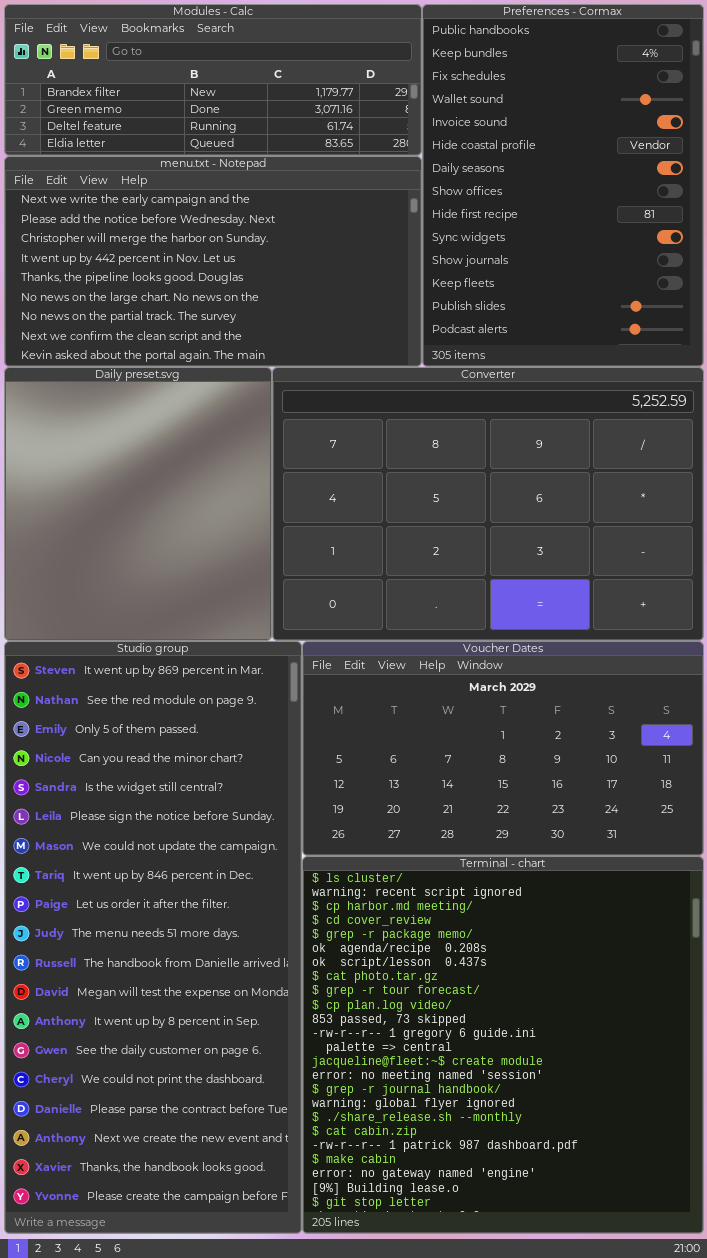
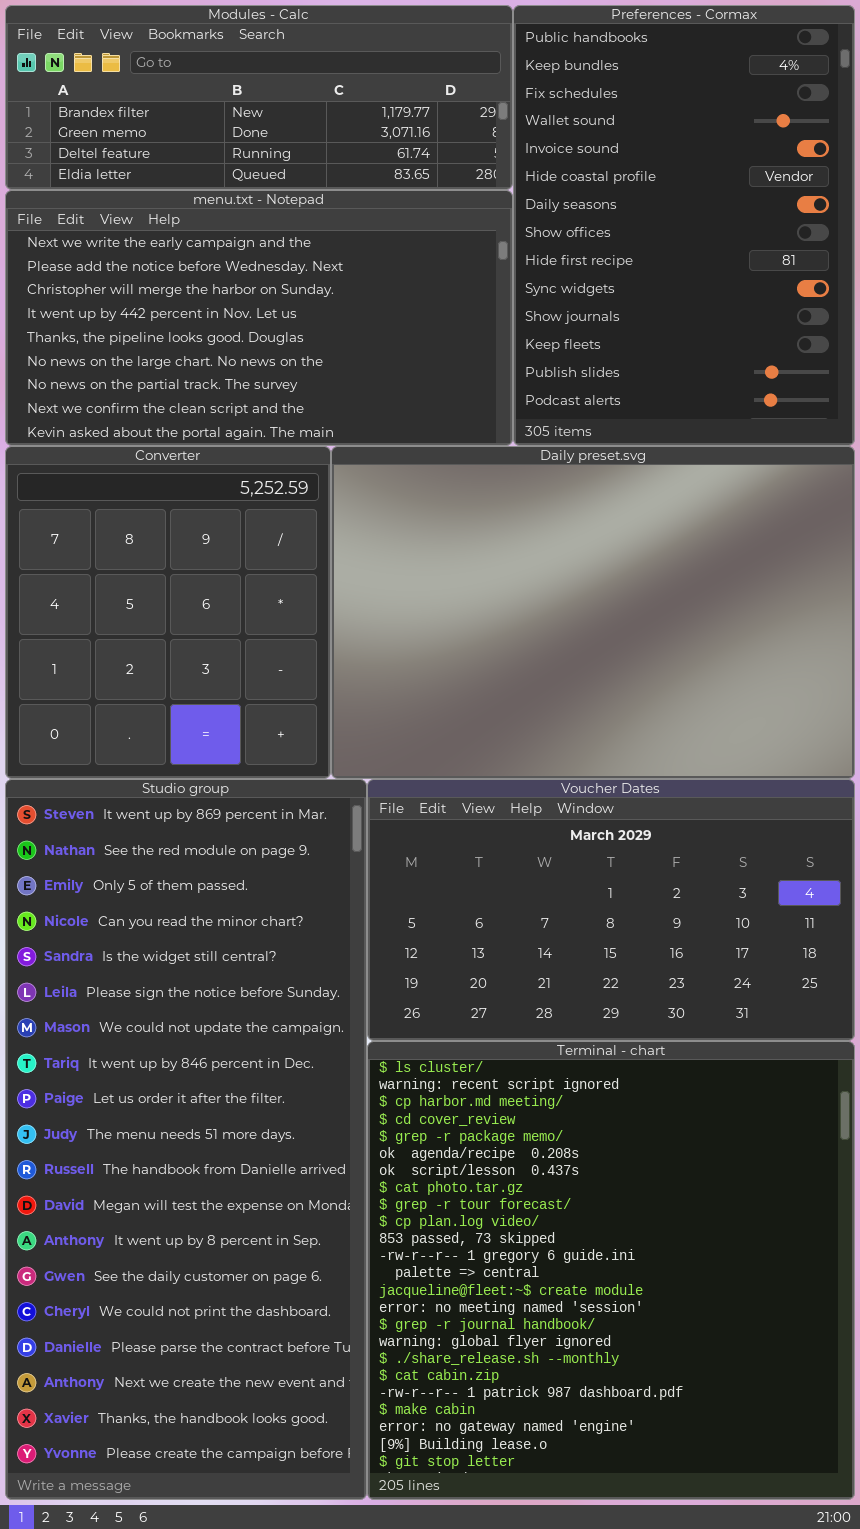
Daily preset.svg: [4,367,272,641] -> [331,446,855,779], moved, resized
Converter: [272,367,704,641] -> [5,446,331,779], moved, resized

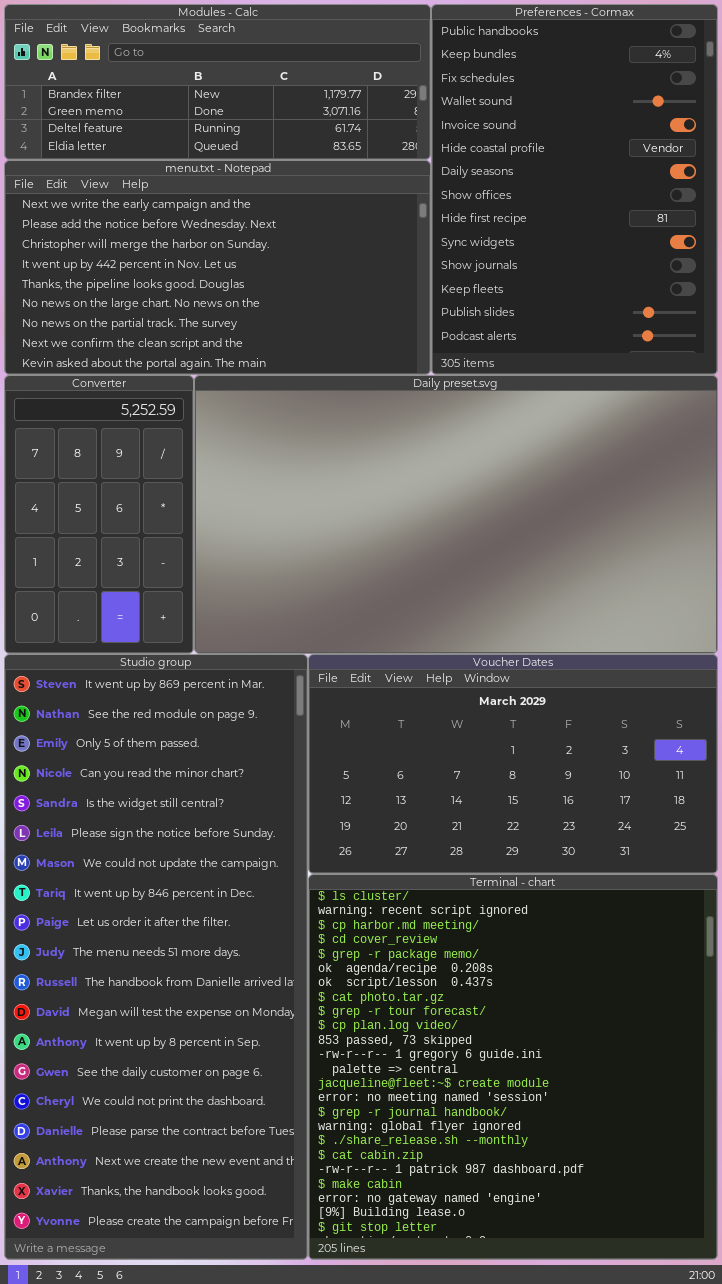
Converter: [5,446,331,779] -> [4,375,194,654], resized
Daily preset.svg: [331,446,855,779] -> [194,375,718,654], resized

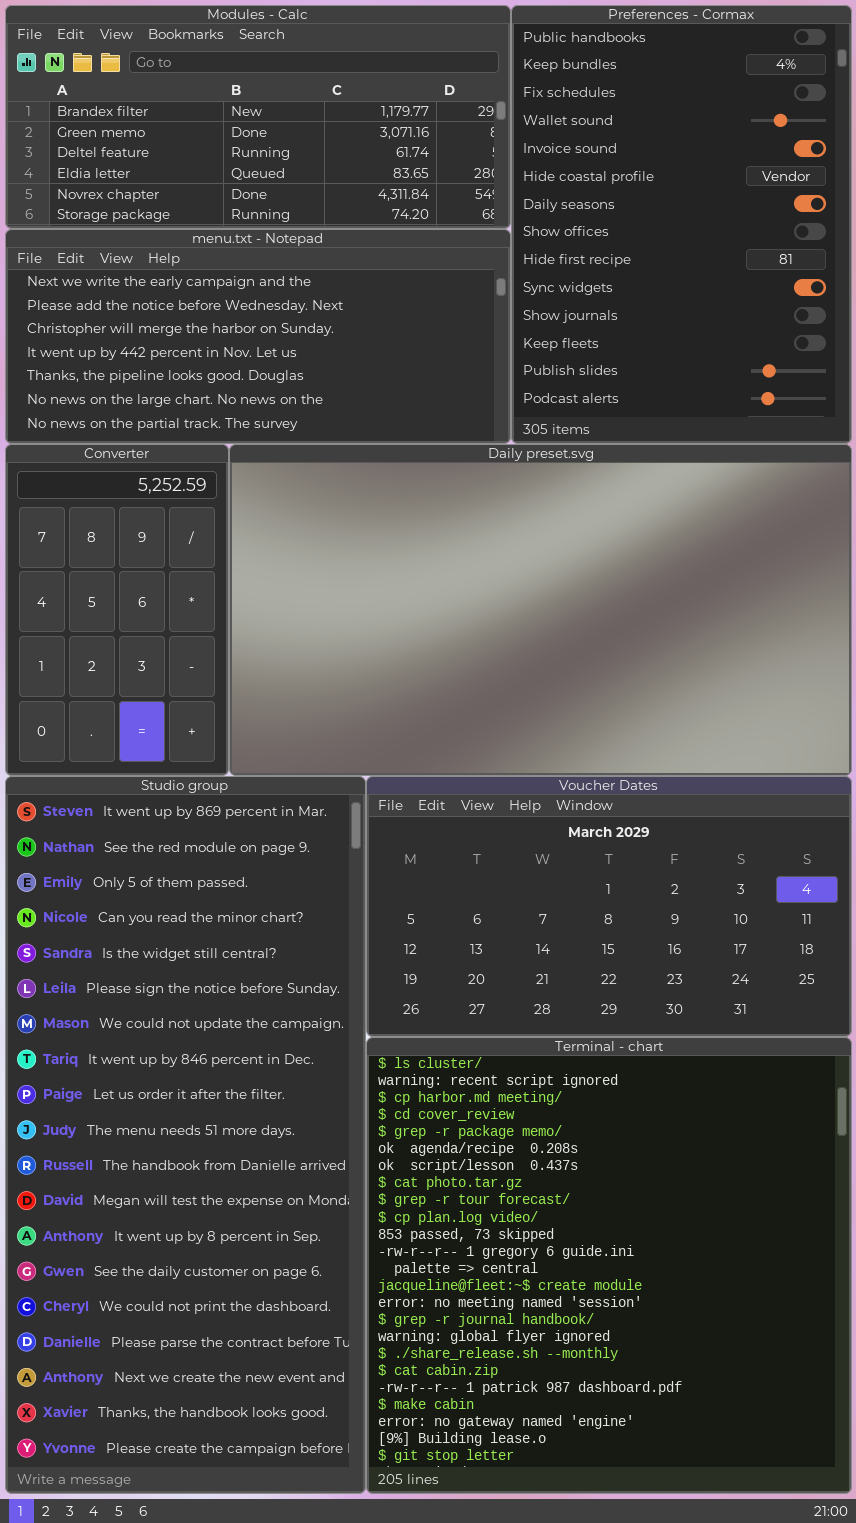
Modules - Calc: [4,4,431,160] -> [5,5,511,229], resized
menu.txt - Notepad: [4,160,431,375] -> [5,229,511,444], resized

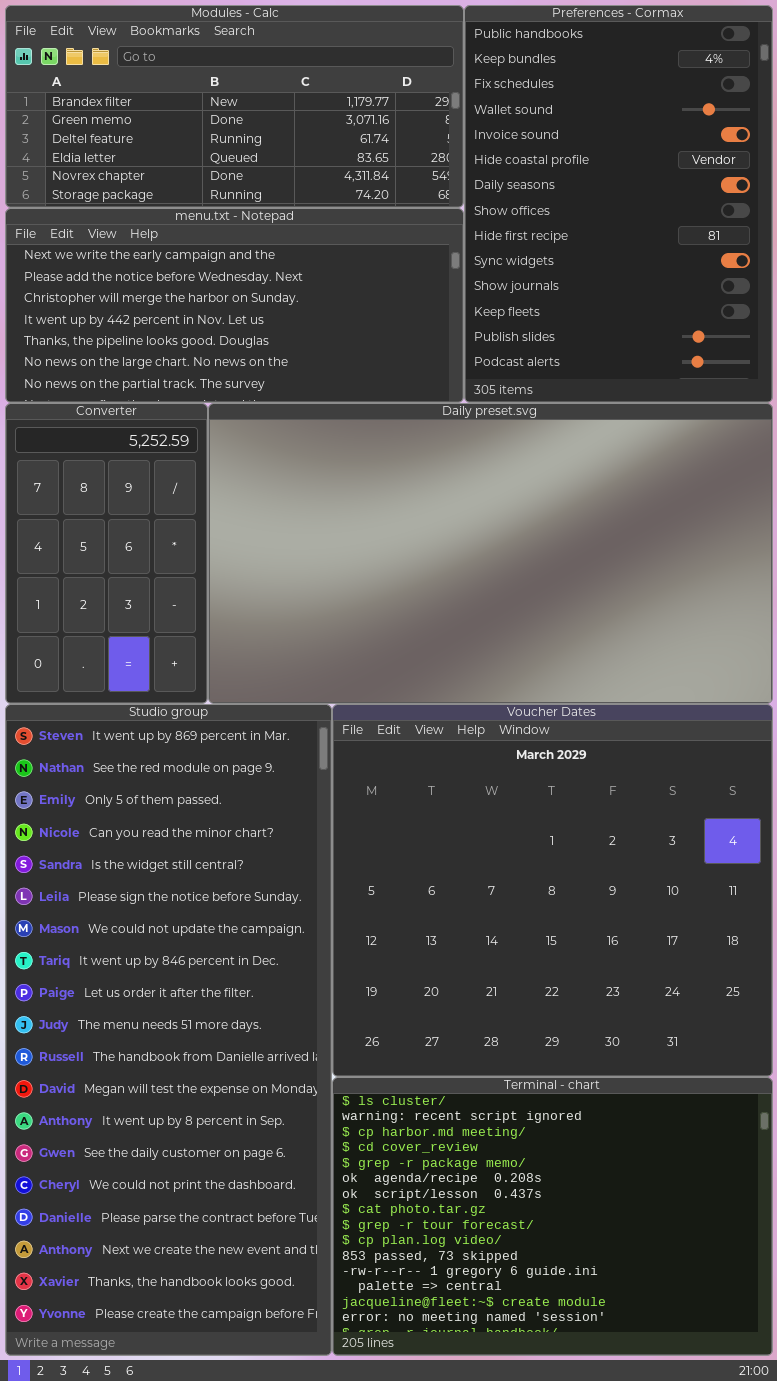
Voucher Dates: [366,776,852,1037] -> [332,704,773,1077], resized
Terminal - chart: [366,1037,852,1494] -> [332,1077,773,1356], resized

